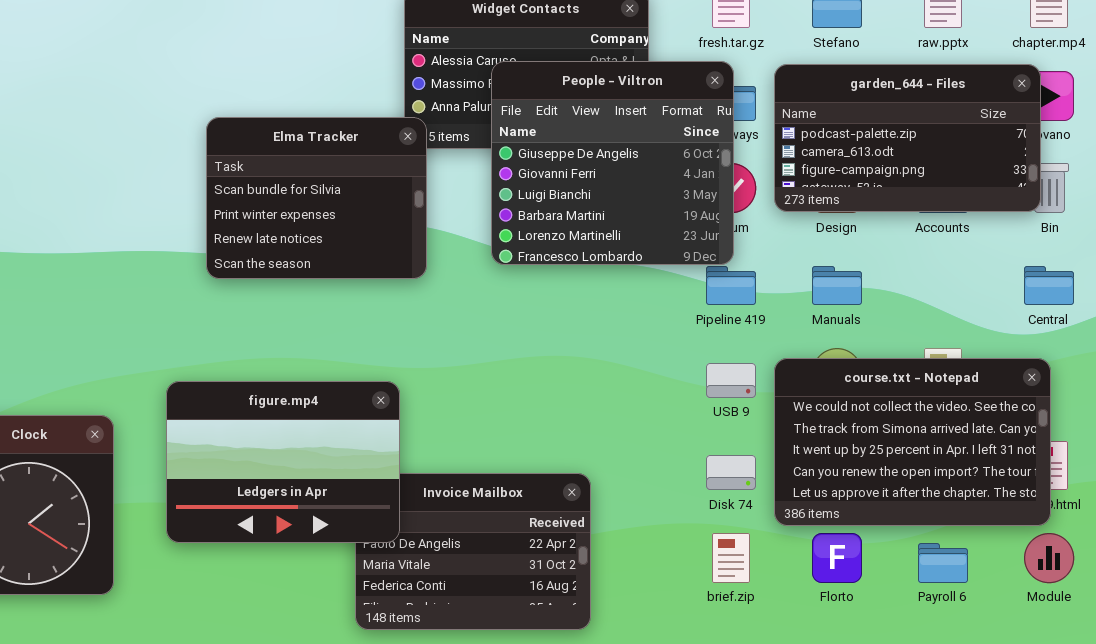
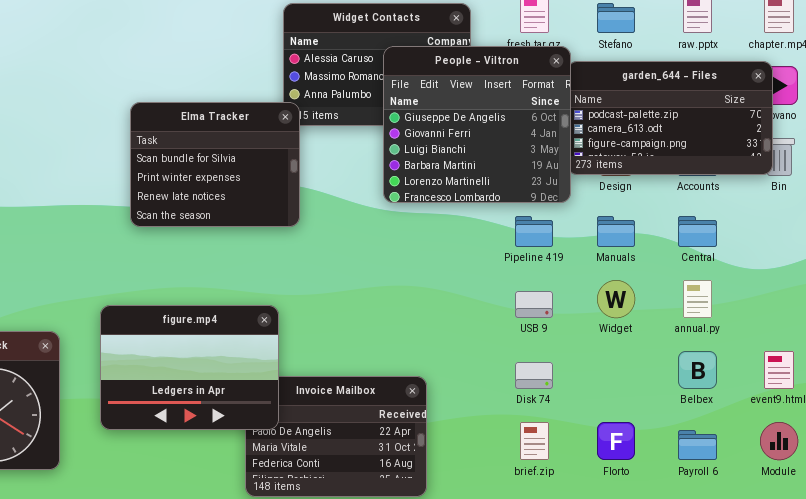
People - Viltron: [491,61,734,265] -> [383,46,571,203], moved
Central: [1024,266,1074,305] -> [678,216,717,247], moved
course.txt - Notepad: [774,358,1051,526] -> none, closed

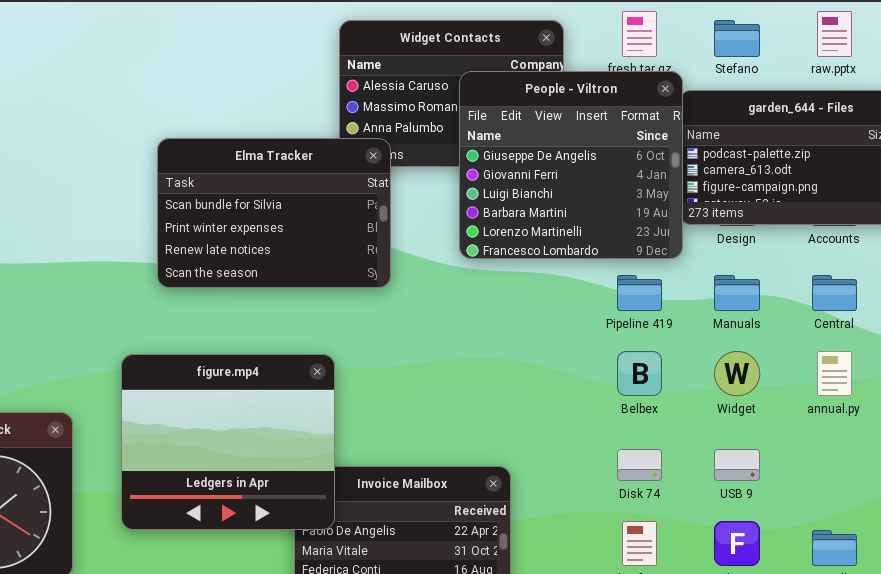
Elma Tracker: [130,102,300,227] -> [157,138,391,288], resized
USB 9: [515,291,553,318] -> [714,449,760,481], moved
figure.mp4: [100,305,279,430] -> [121,354,335,530], resized
Belbex: [678,351,717,389] -> [617,351,662,396], moved

